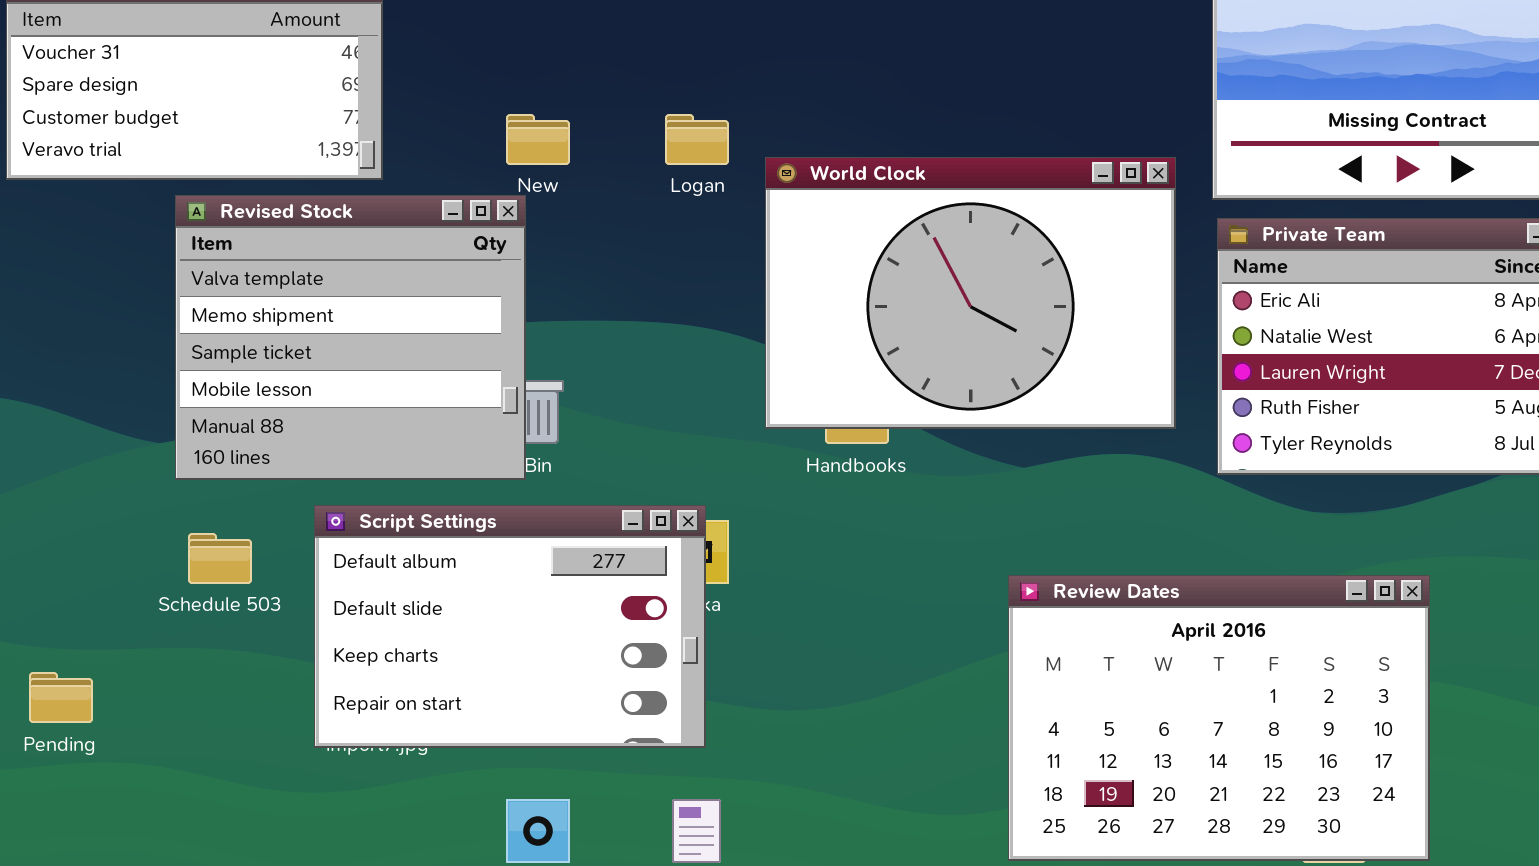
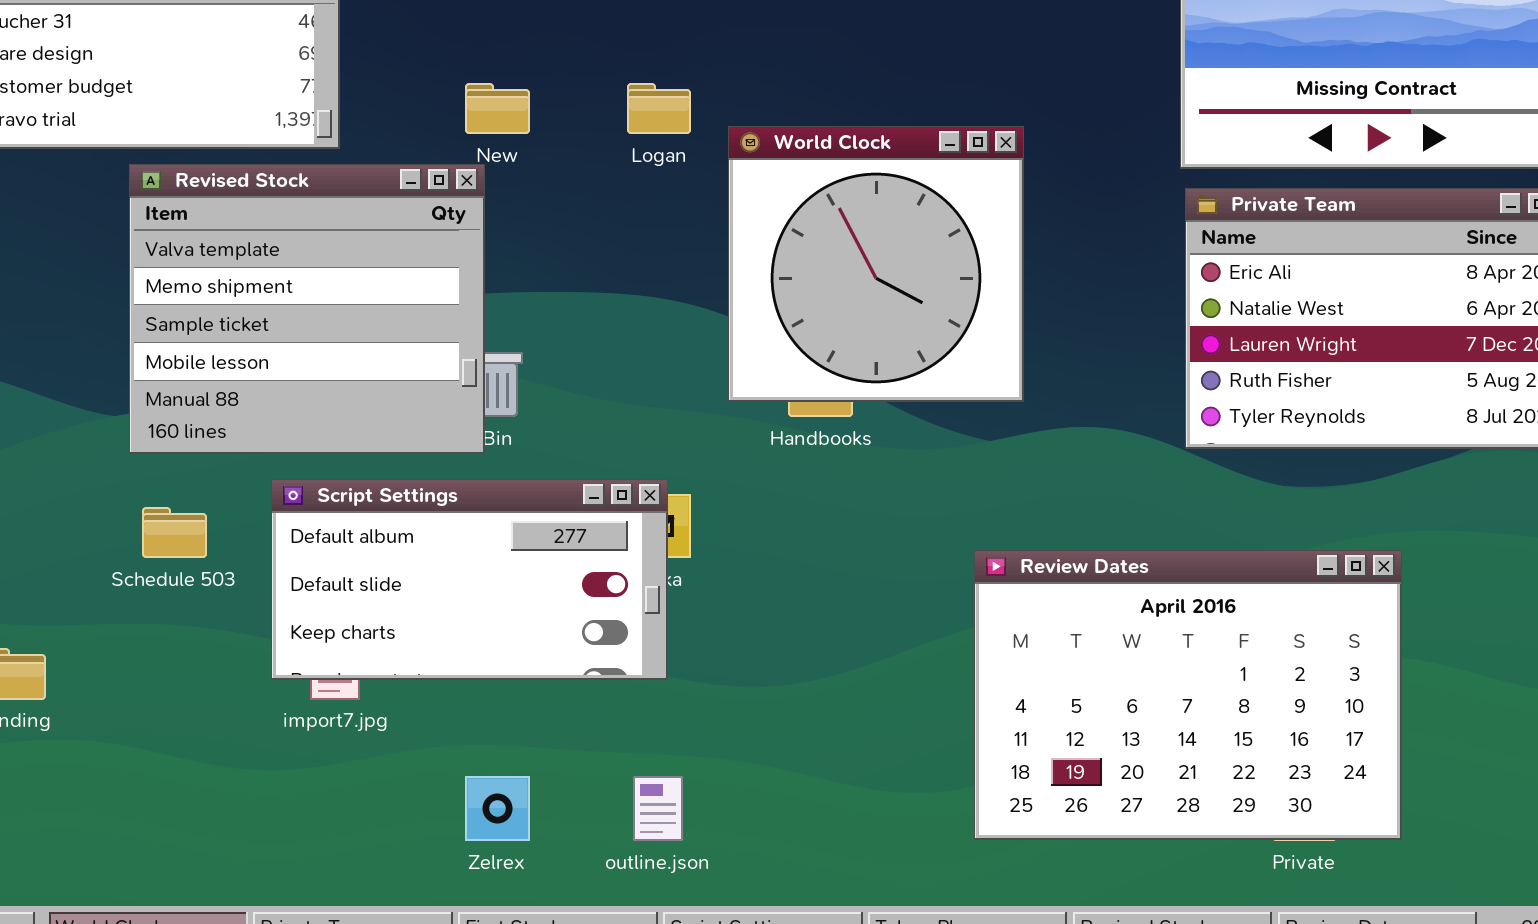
World Clock: [765,157,1176,429] -> [728,126,1024,402], resized
Script Settings: [314,505,706,748] -> [271,479,668,680], resized

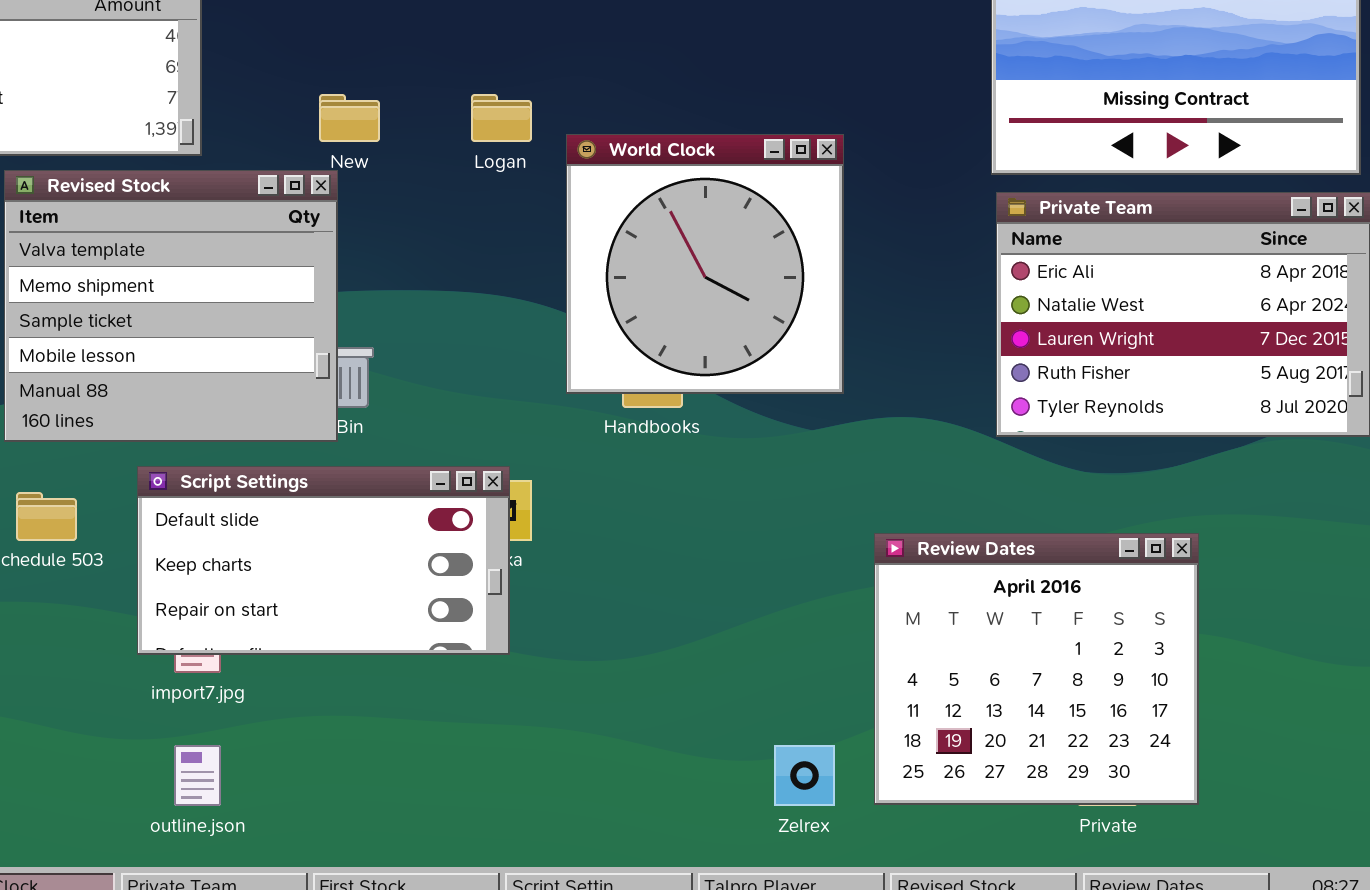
Script Settings: [271,479,668,680] -> [137,466,510,655], scrolled down 1 row
Review Dates: [974,550,1402,840] -> [874,533,1199,805], resized
Zelrex: [465,776,530,841] -> [774,745,835,806], moved
outline.json: [633,776,683,841] -> [174,745,221,806], moved

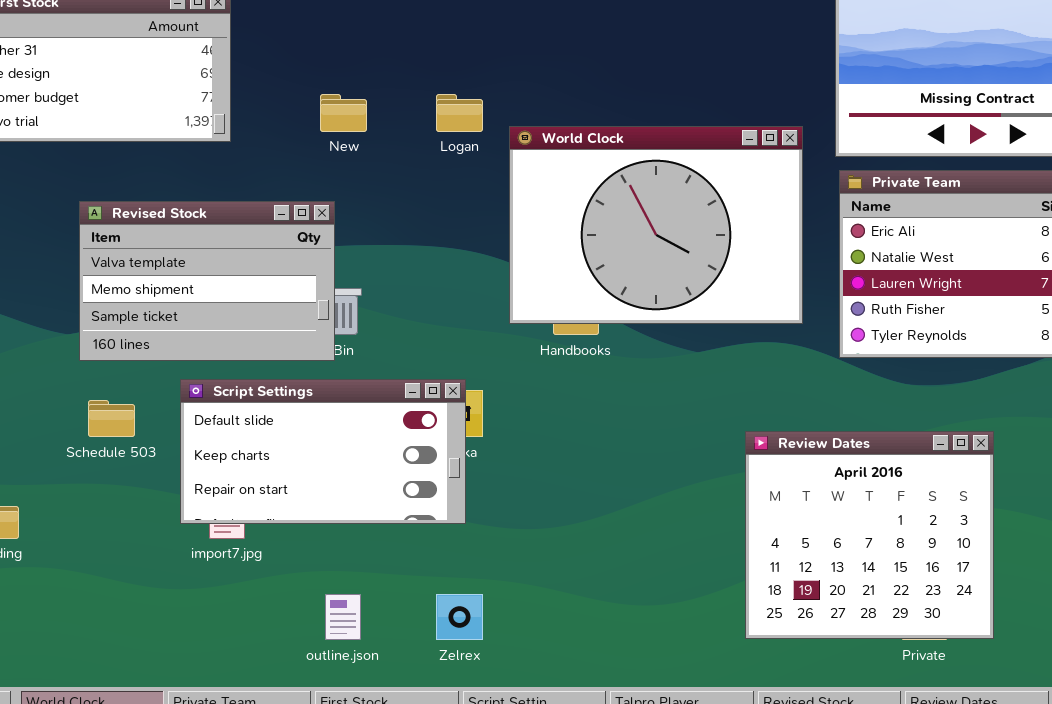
World Clock: [566,134,844,394] -> [509,126,803,324], resized
Revised Stock: [4,170,338,442] -> [79,201,335,361], resized
outline.json: [174,745,221,806] -> [325,594,361,640], moved
Zelrex: [774,745,835,806] -> [436,594,483,640], moved

